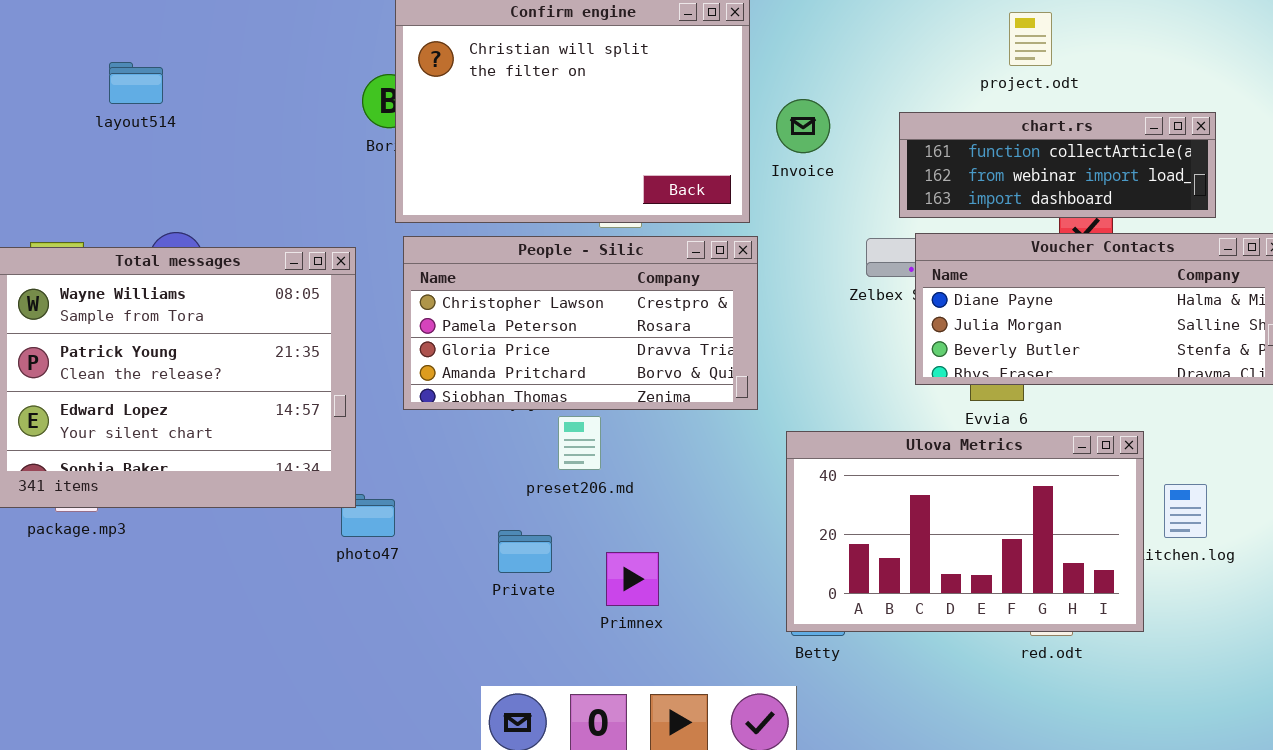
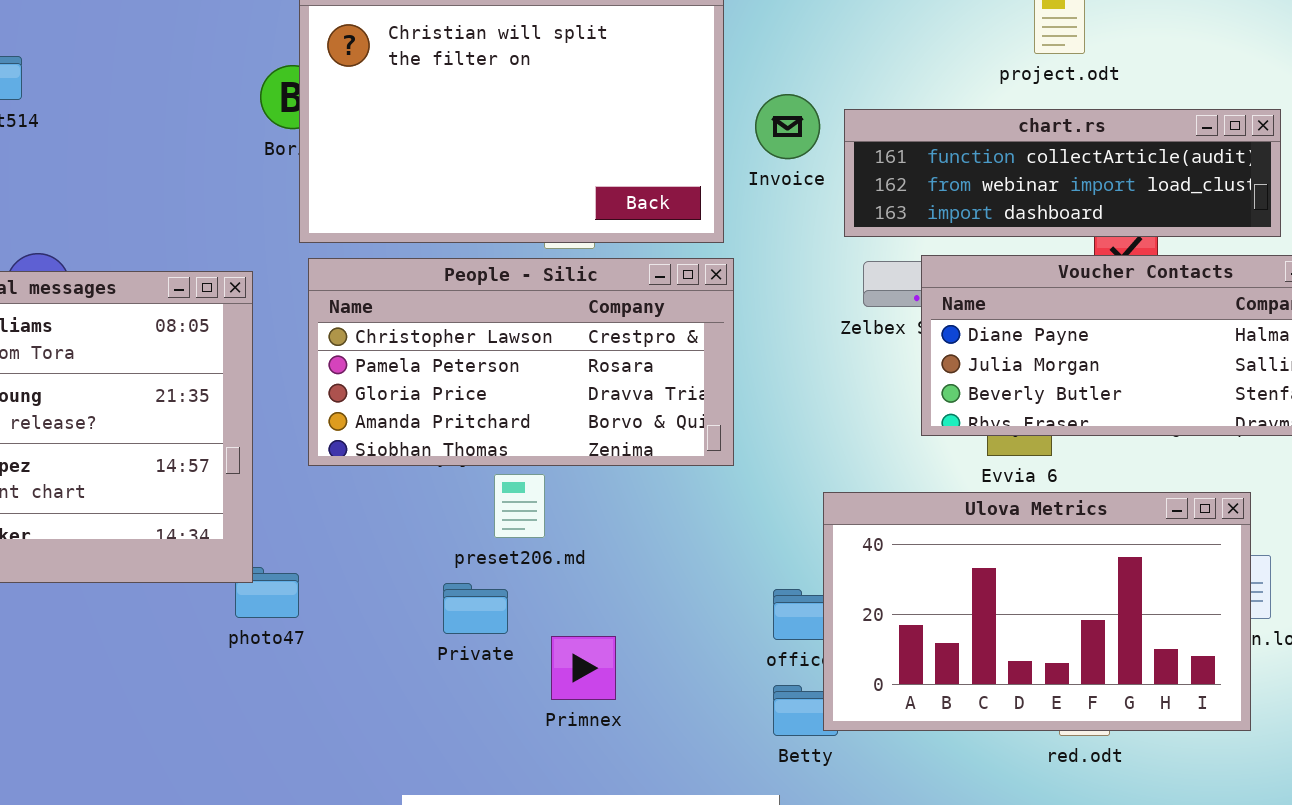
chart.rs: [899,112,1216,218] -> [844,109,1281,237], resized
Ulova Metrics: [786,431,1144,632] -> [823,492,1251,731], moved
Private: [498,530,552,573] -> [443,583,508,634], moved

